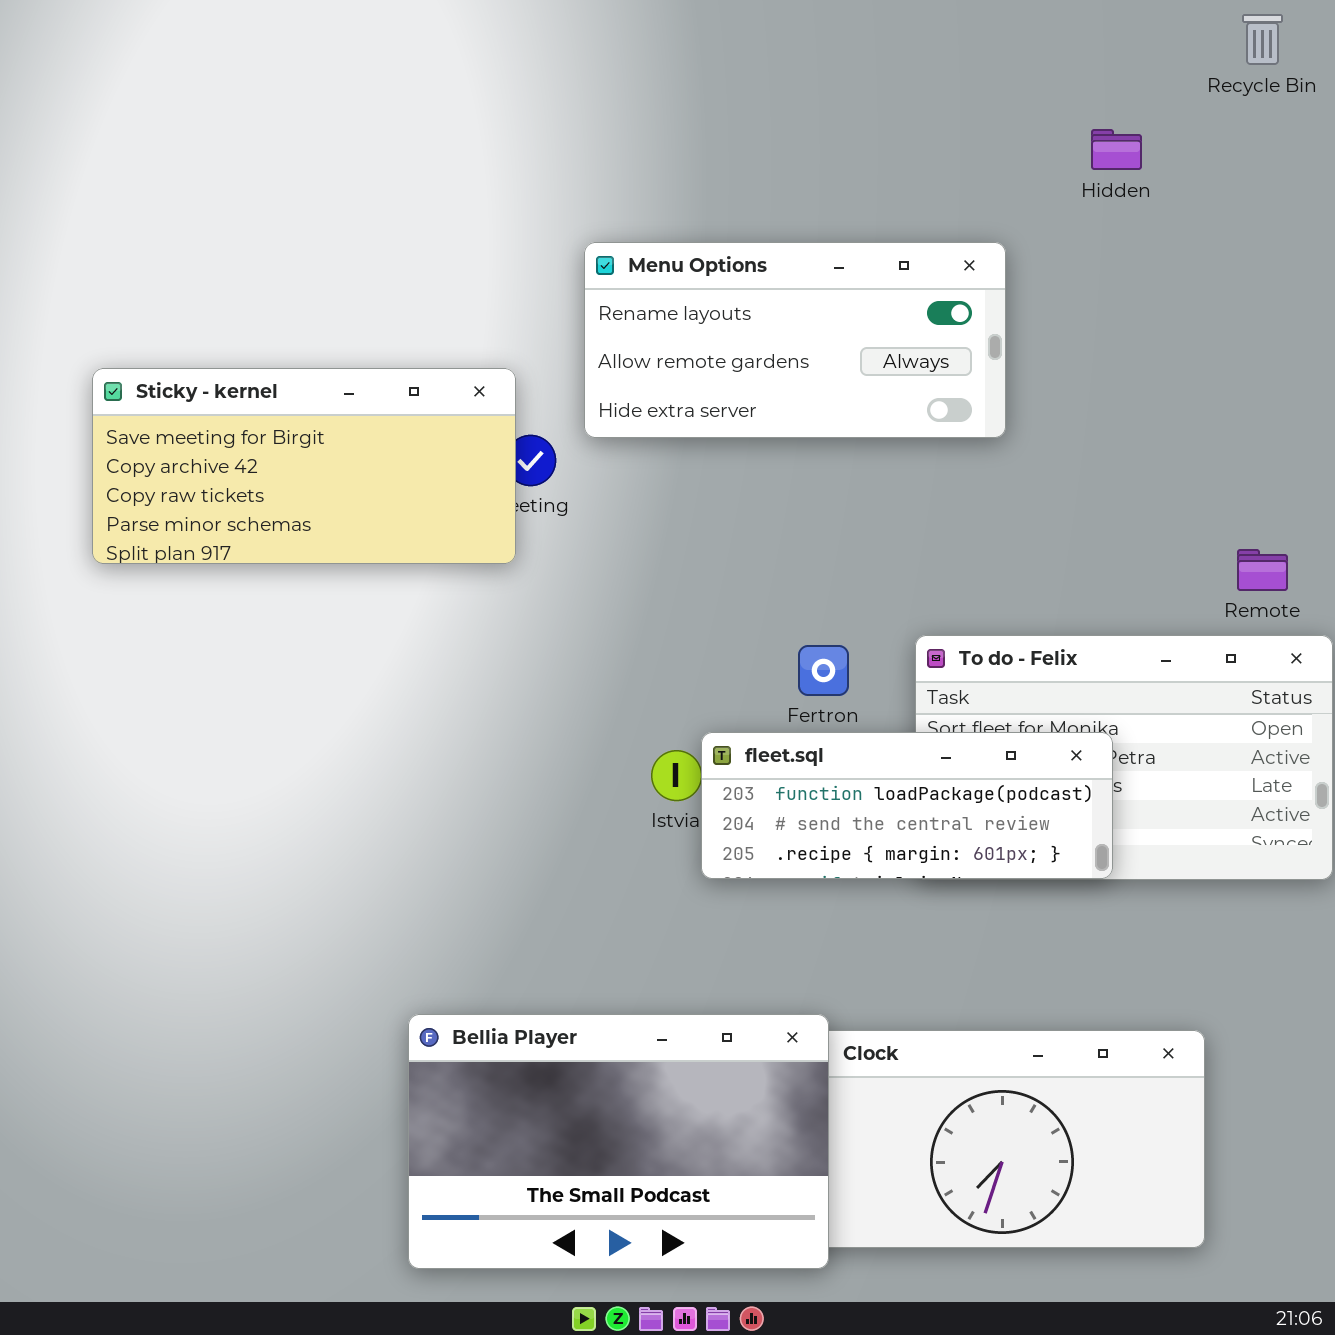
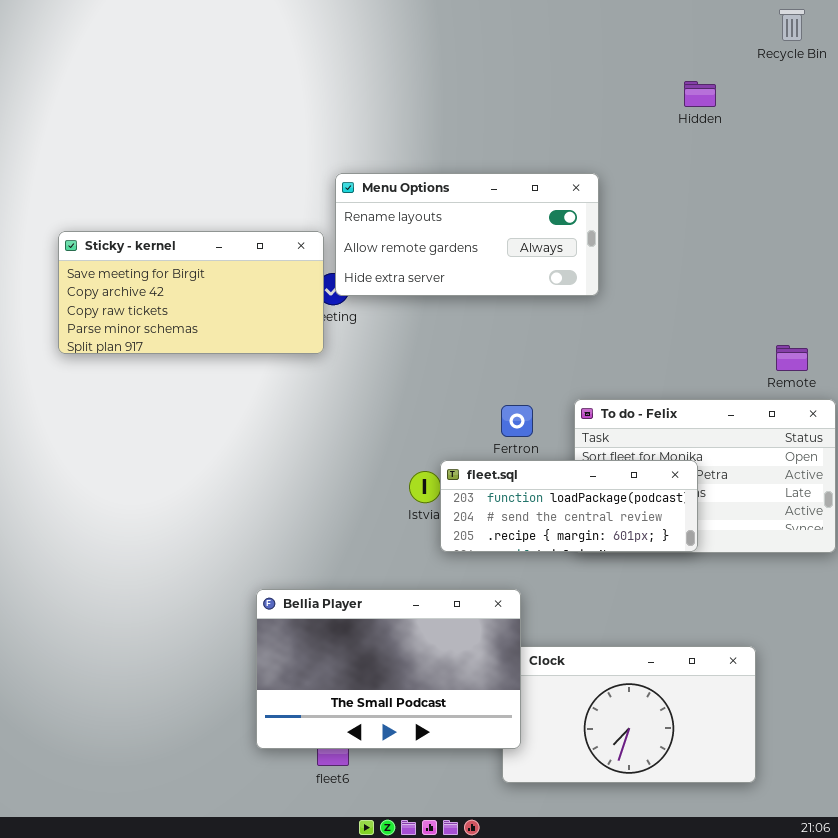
Menu Options: [584,242,1006,438] -> [335,173,599,296], moved
Bellia Player: [408,1014,829,1269] -> [256,589,521,749], moved

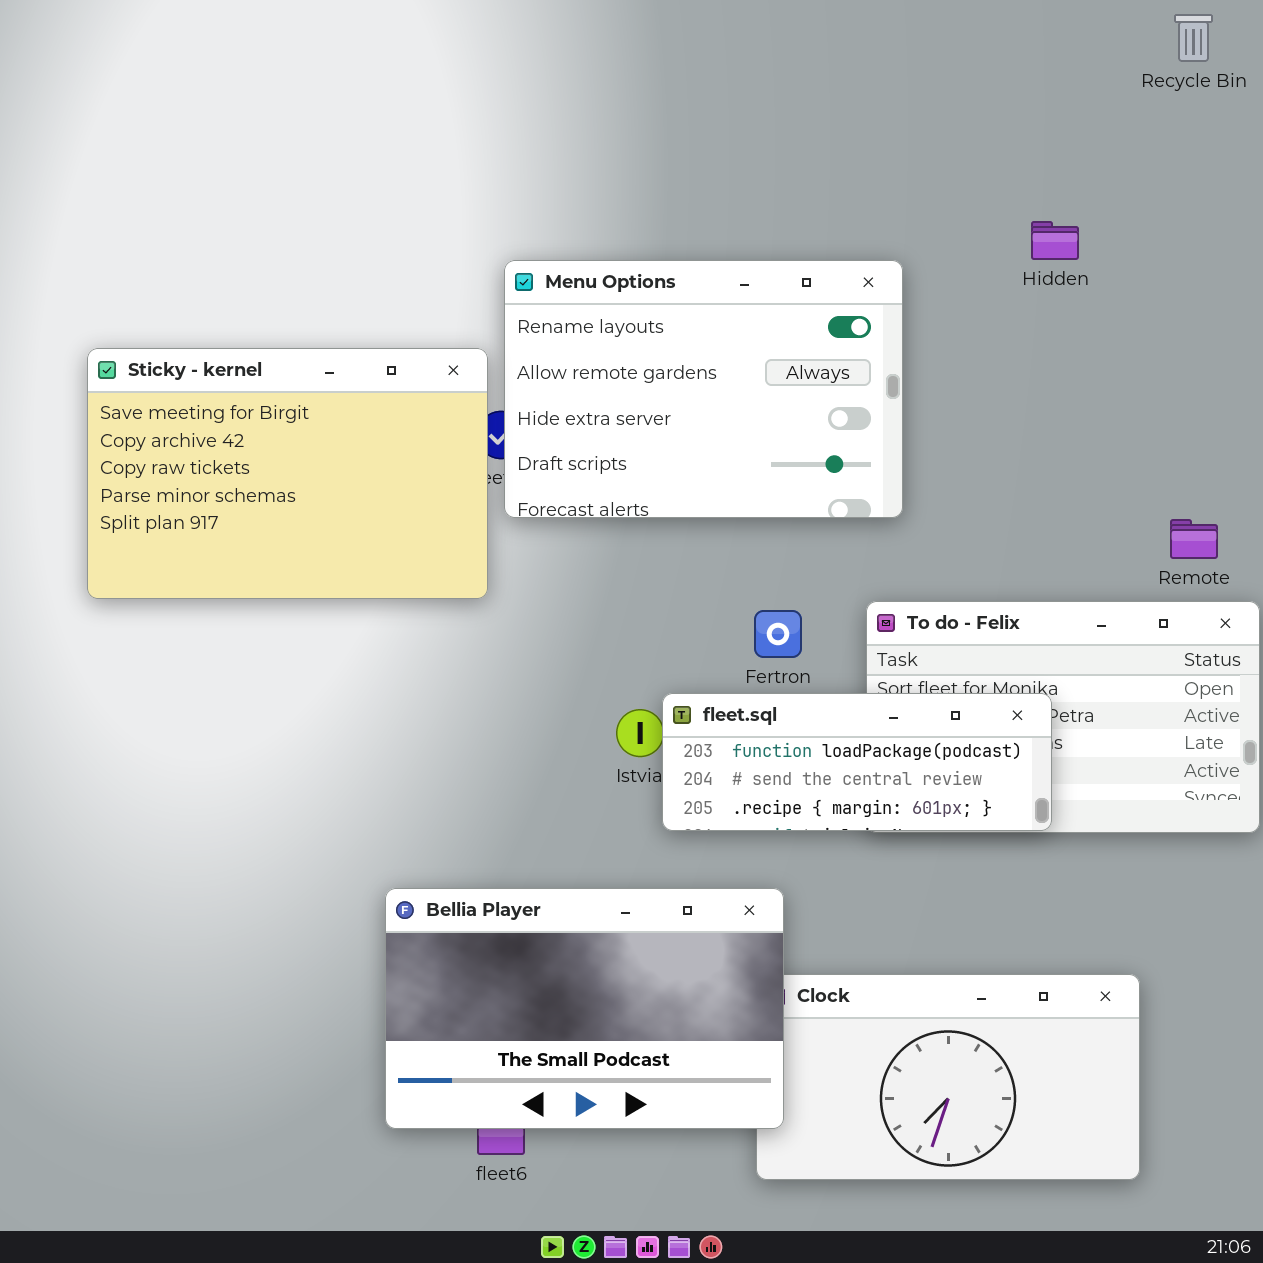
Hidden: [684,81,716,107] -> [1031,221,1079,260], moved
Menu Options: [335,173,599,296] -> [504,260,903,518], resized
Sticky - kernel: [58,231,324,354] -> [87,348,488,599], resized

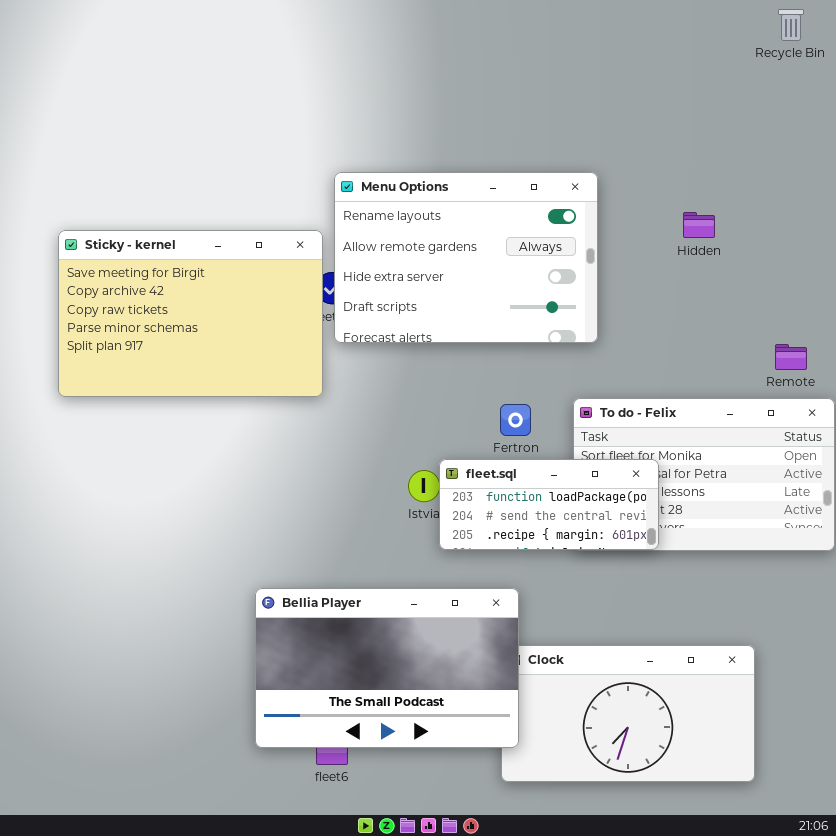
Hidden: [1031,221,1079,260] -> [683,212,715,238], moved
fleet.sql: [662,693,1052,831] -> [439,459,659,550], resized

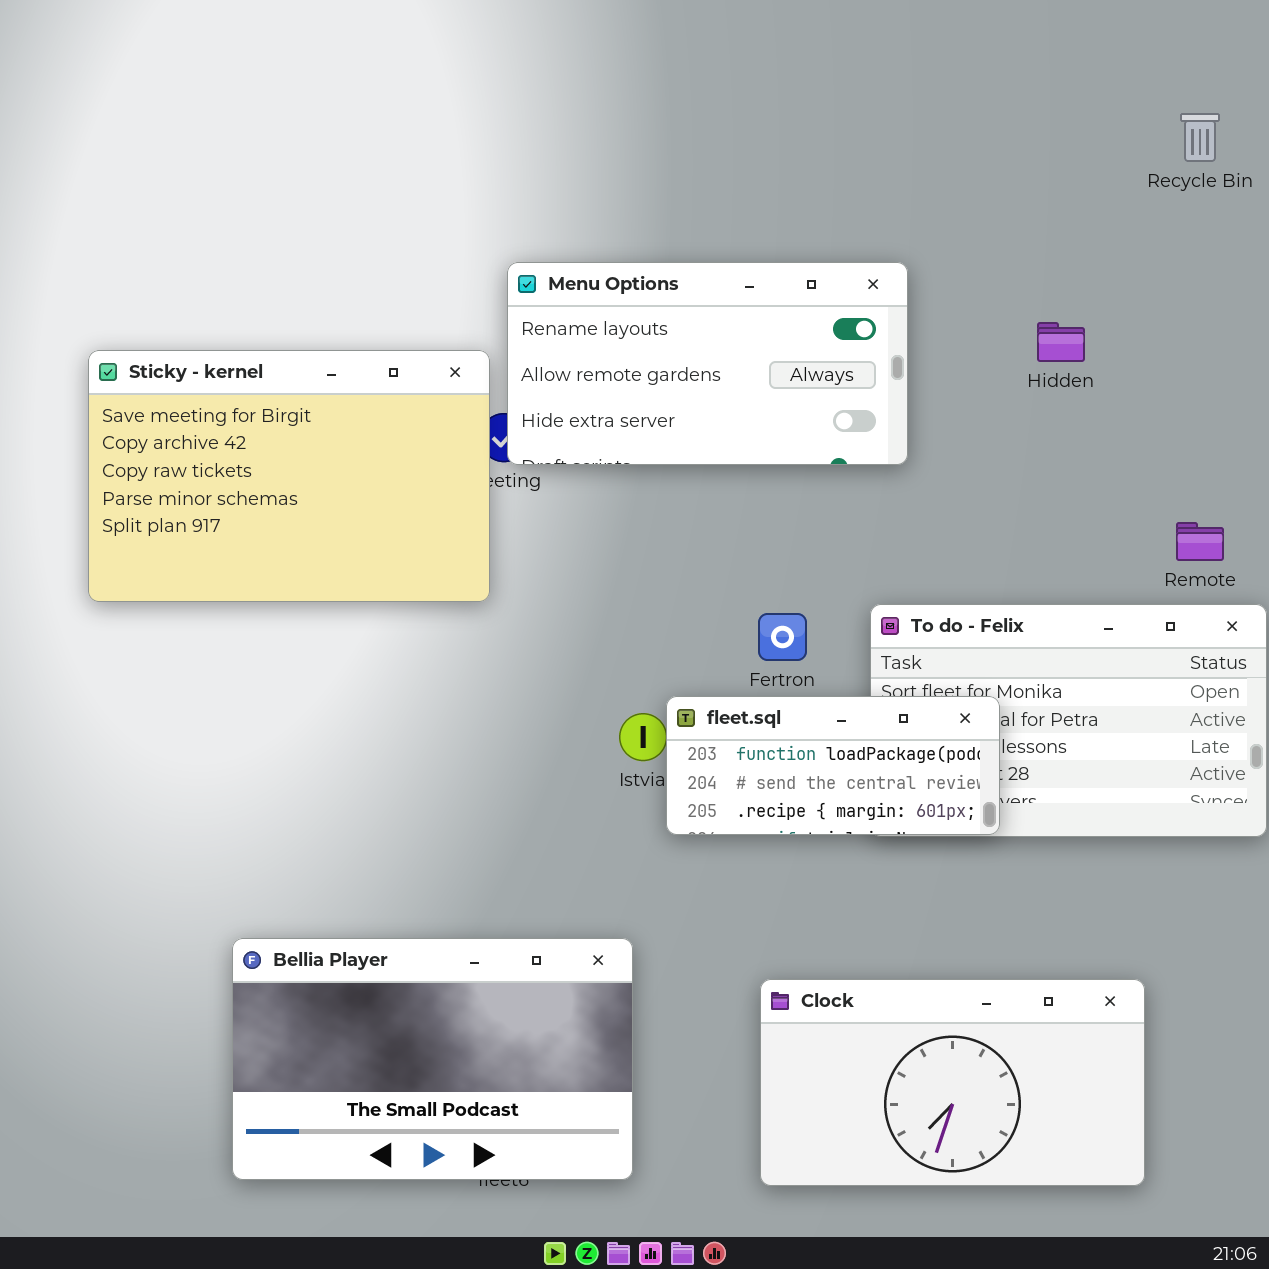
Recycle Bin: [778,9,804,41] -> [1180,113,1220,162], moved
Menu Options: [334,172,598,343] -> [507,262,908,465], resized
Bellia Player: [255,588,519,748] -> [232,938,633,1180], moved

